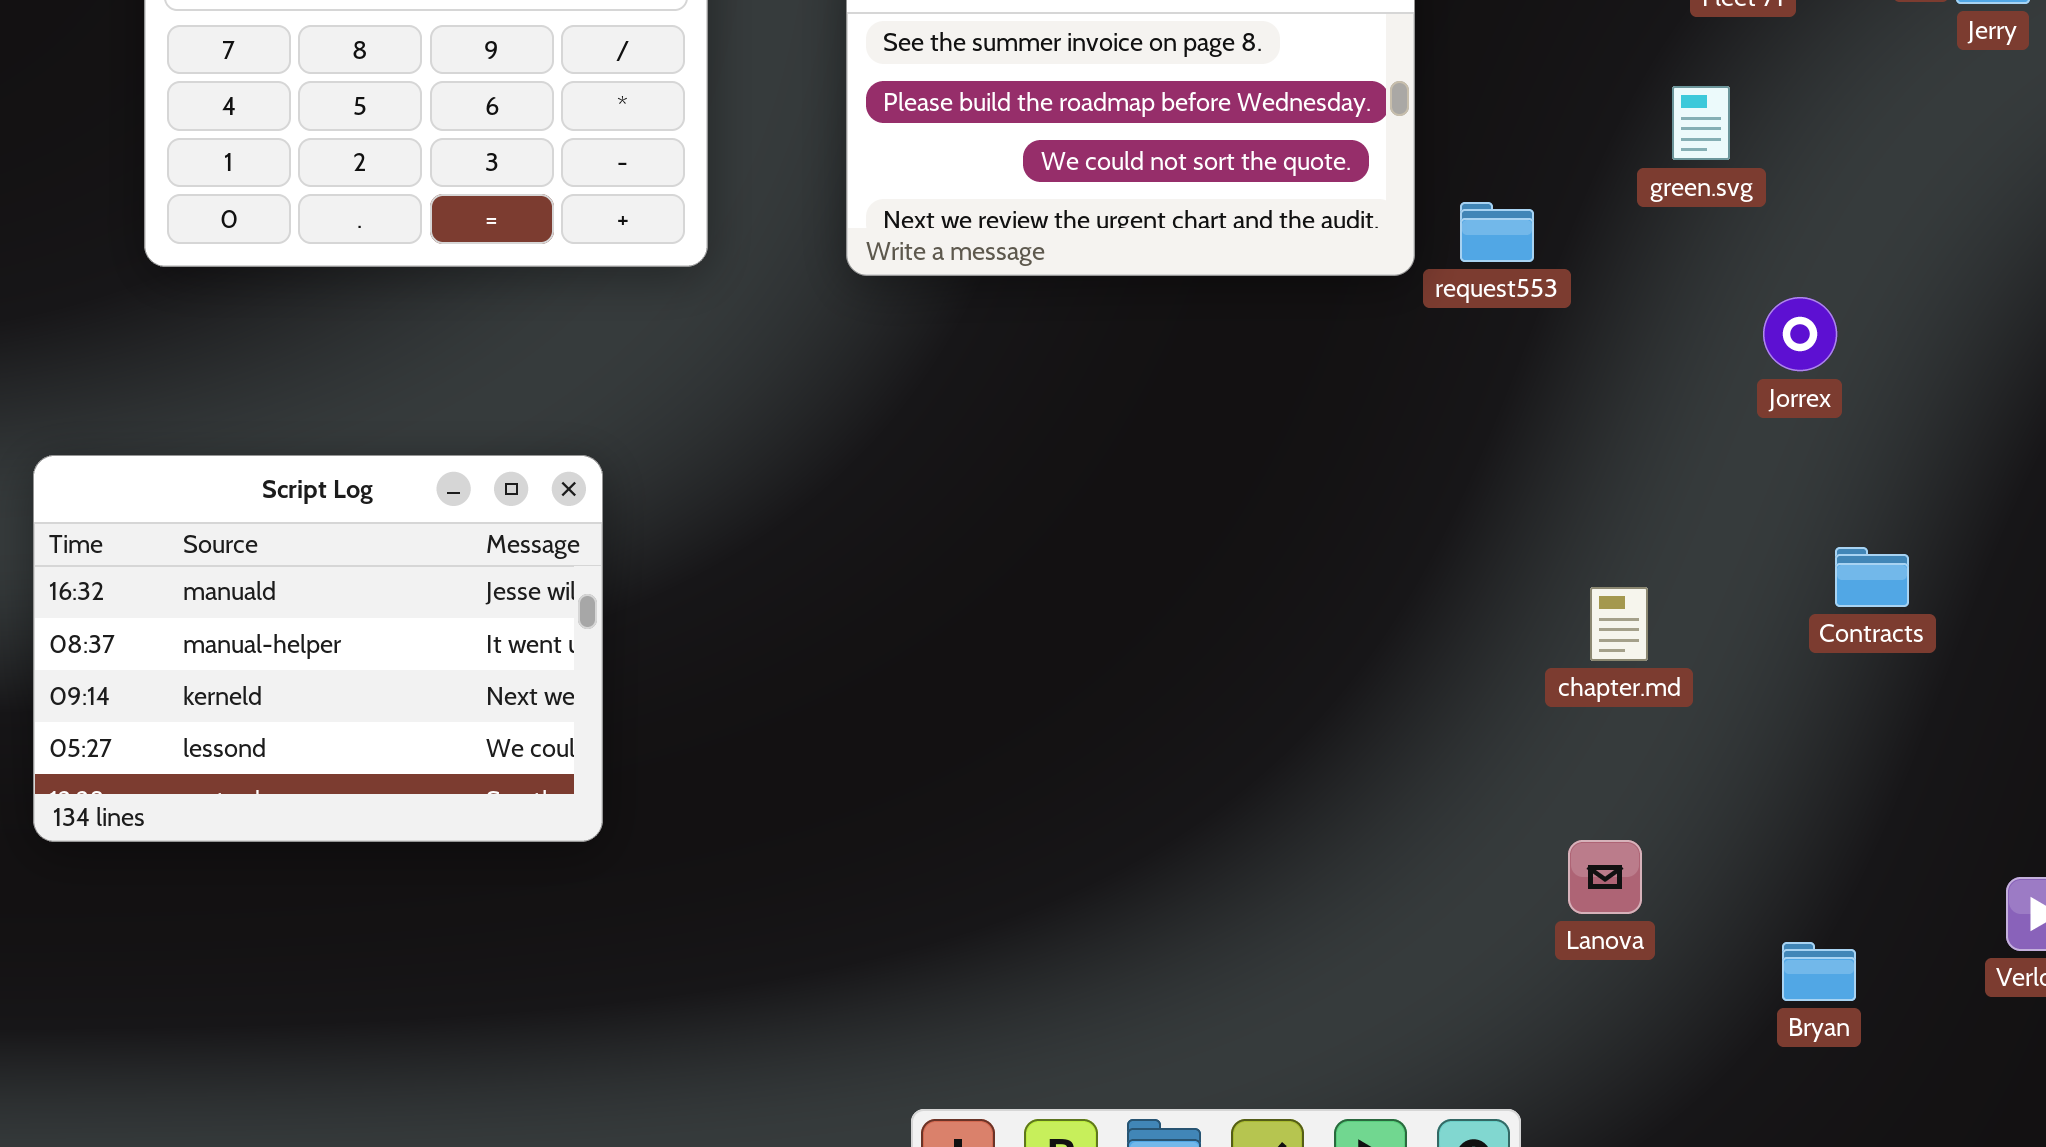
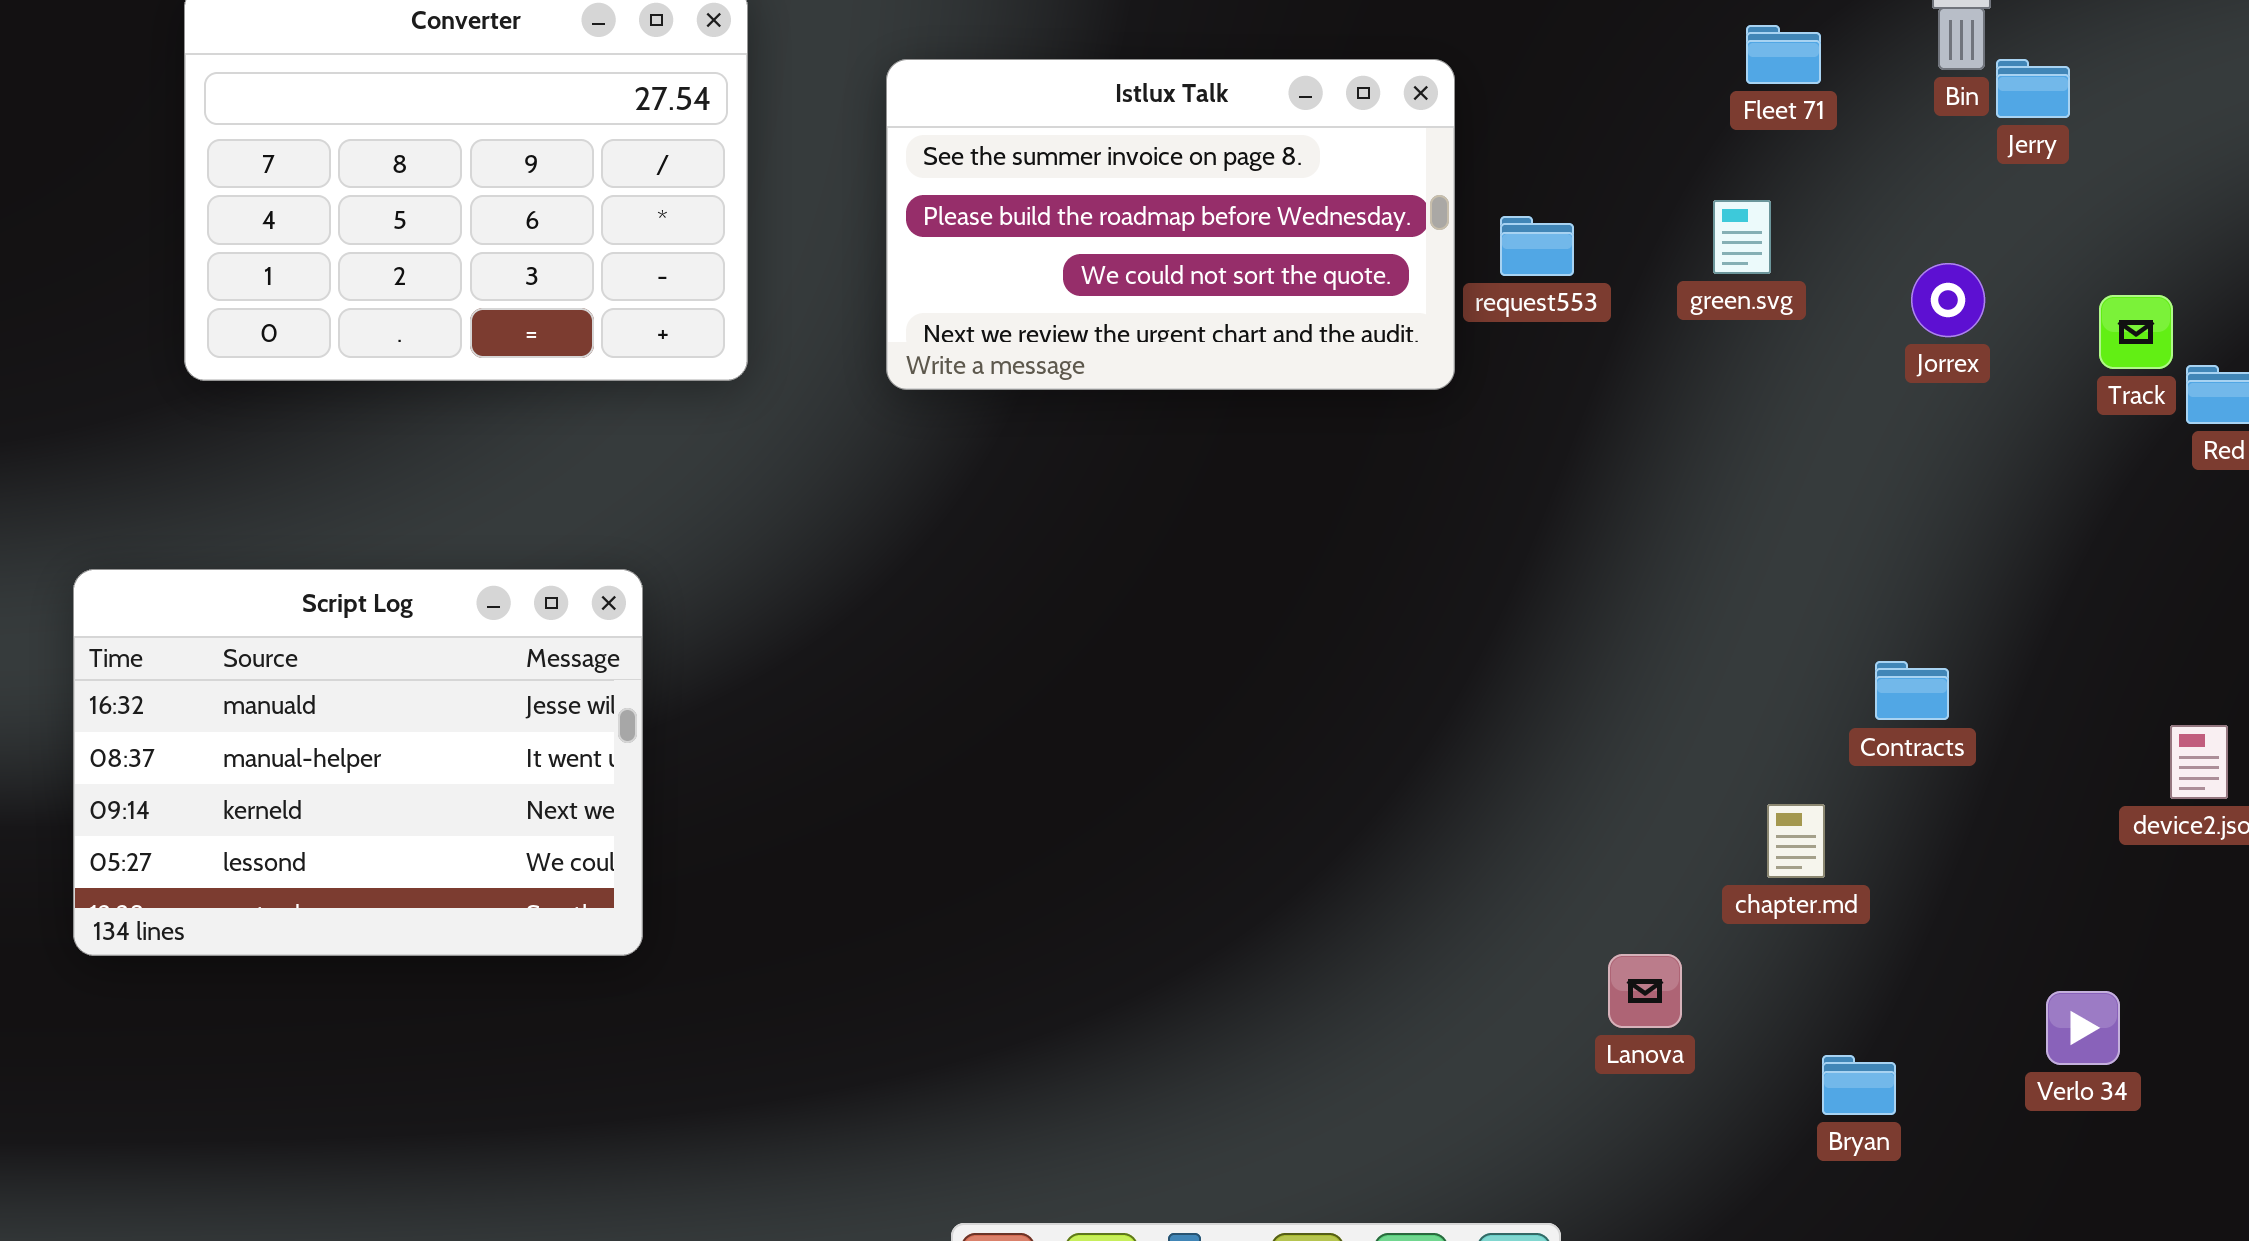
request553: [1460,202,1534,262] -> [1500,216,1574,276], moved
Jorrex: [1763,297,1837,371] -> [1911,263,1985,337], moved
chapter.md: [1590,587,1648,661] -> [1767,804,1825,878], moved

